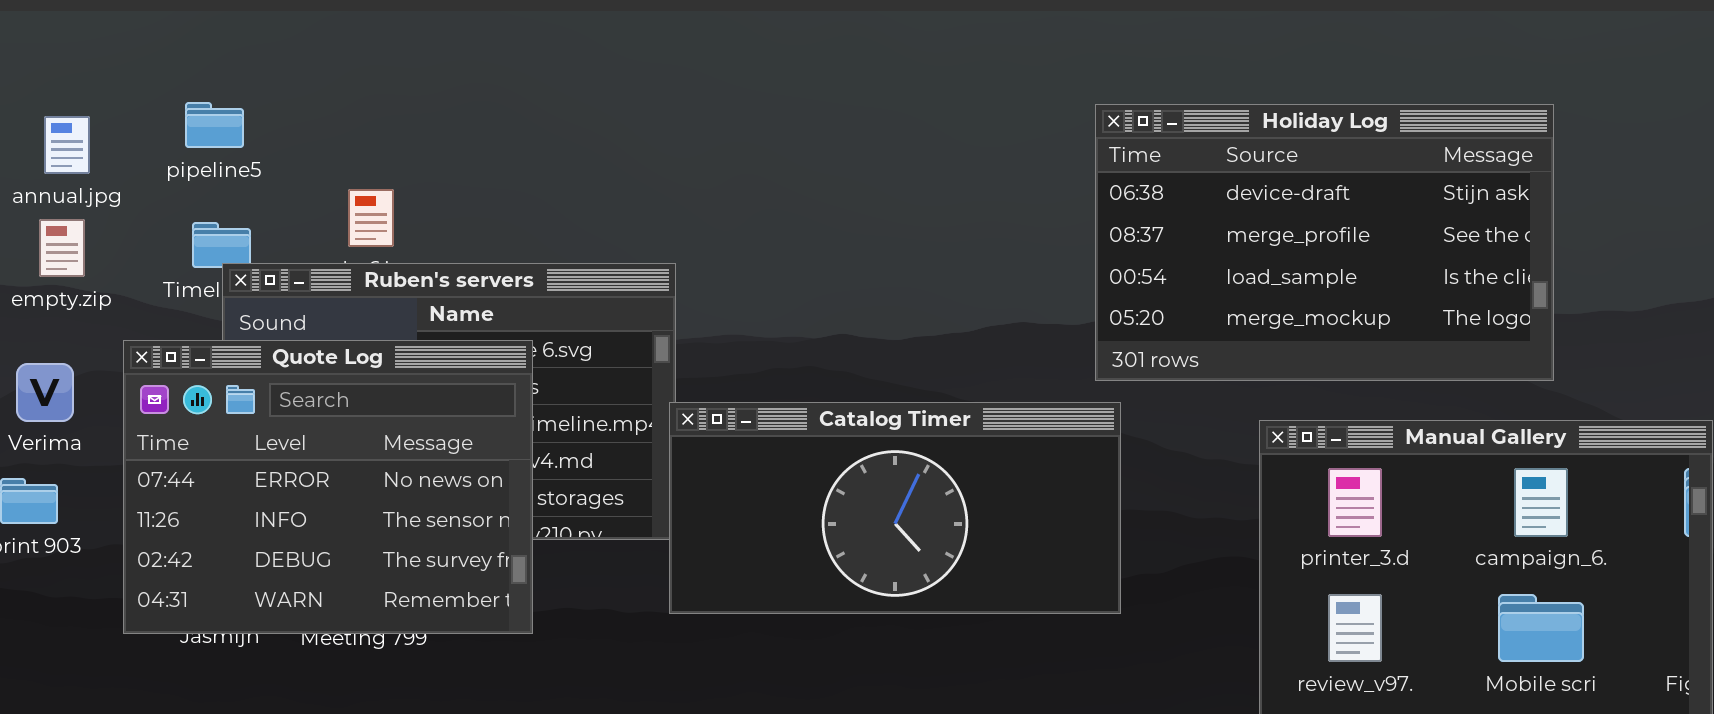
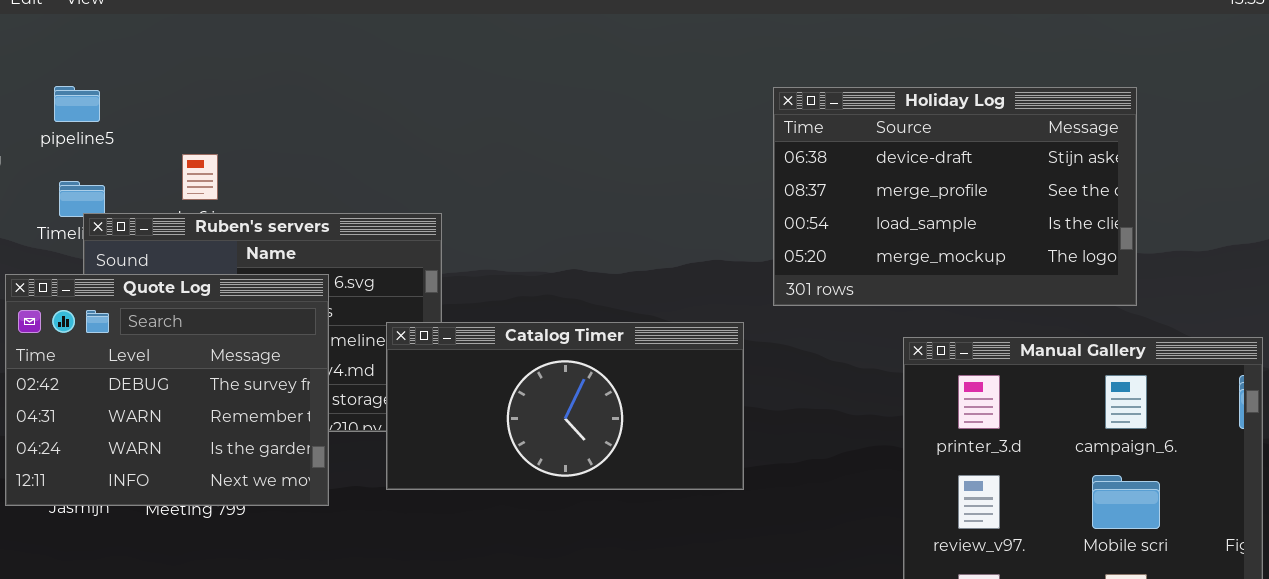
Quote Log: [123,340,533,634] -> [5,274,329,506], scrolled down 2 rows
Catalog Timer: [669,402,1121,614] -> [386,322,744,490], moved

